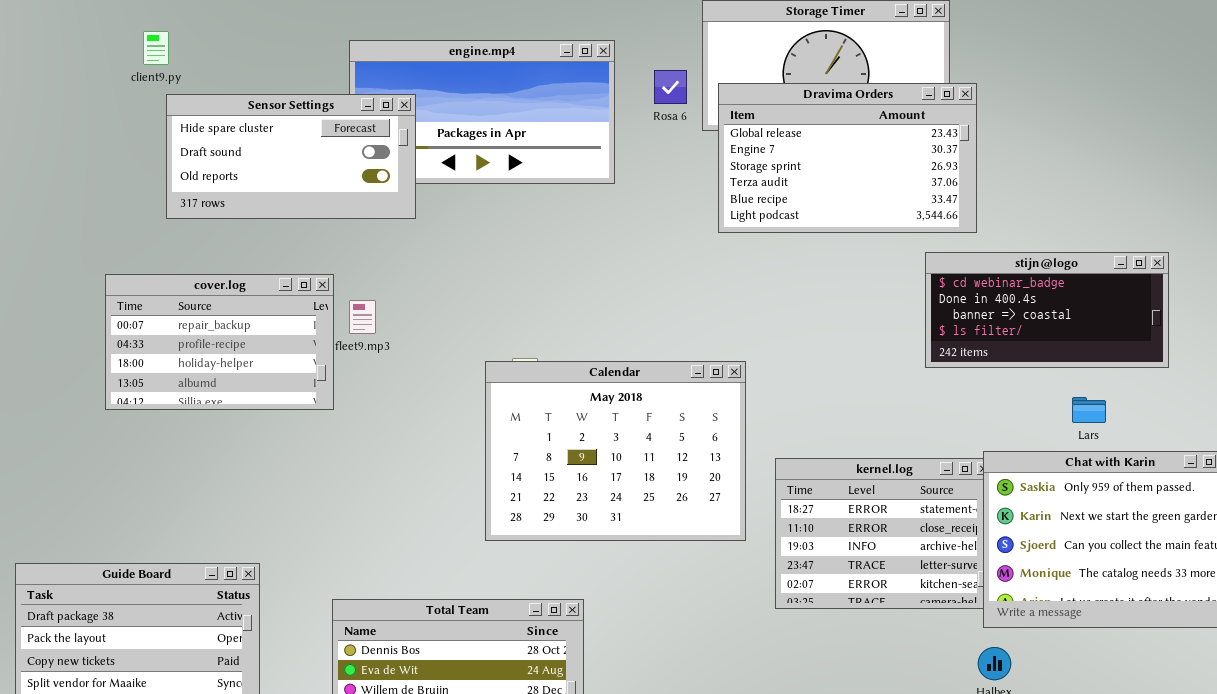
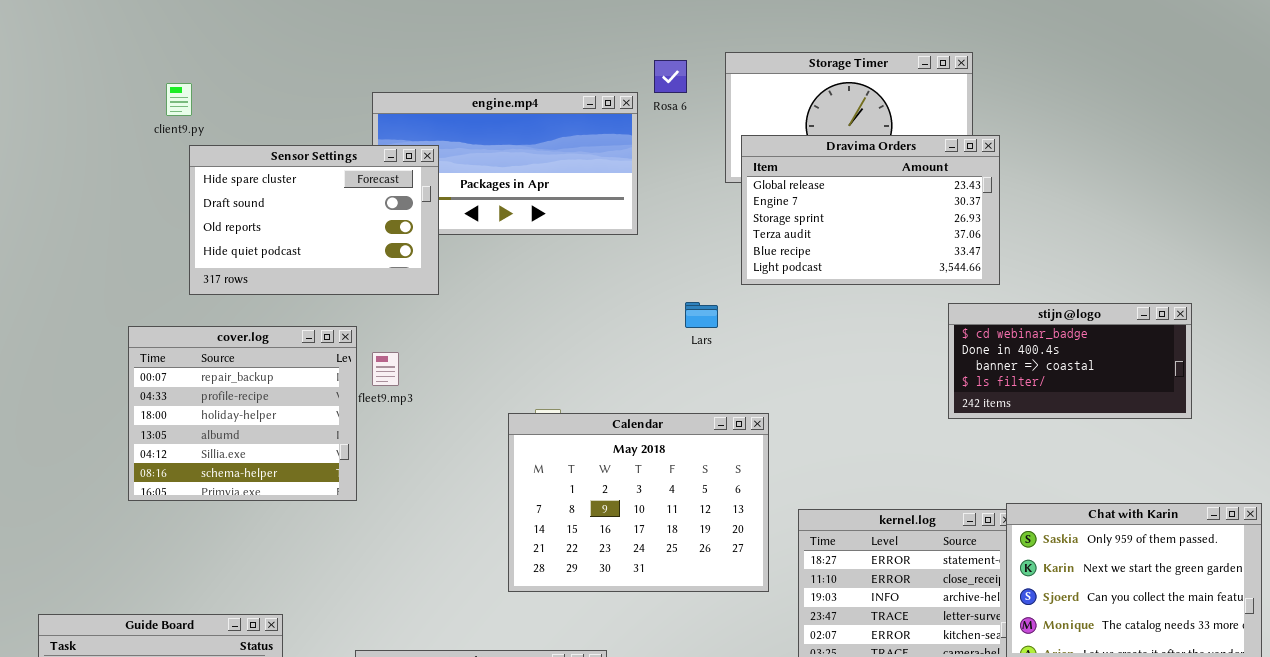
Rosa 6: [654,70,687,104] -> [654,60,687,93], moved
Sensor Settings: [166,94,416,219] -> [189,145,439,295], resized
cover.log: [105,274,334,410] -> [128,326,357,501], resized
Lars: [1072,397,1106,423] -> [685,302,718,328], moved

